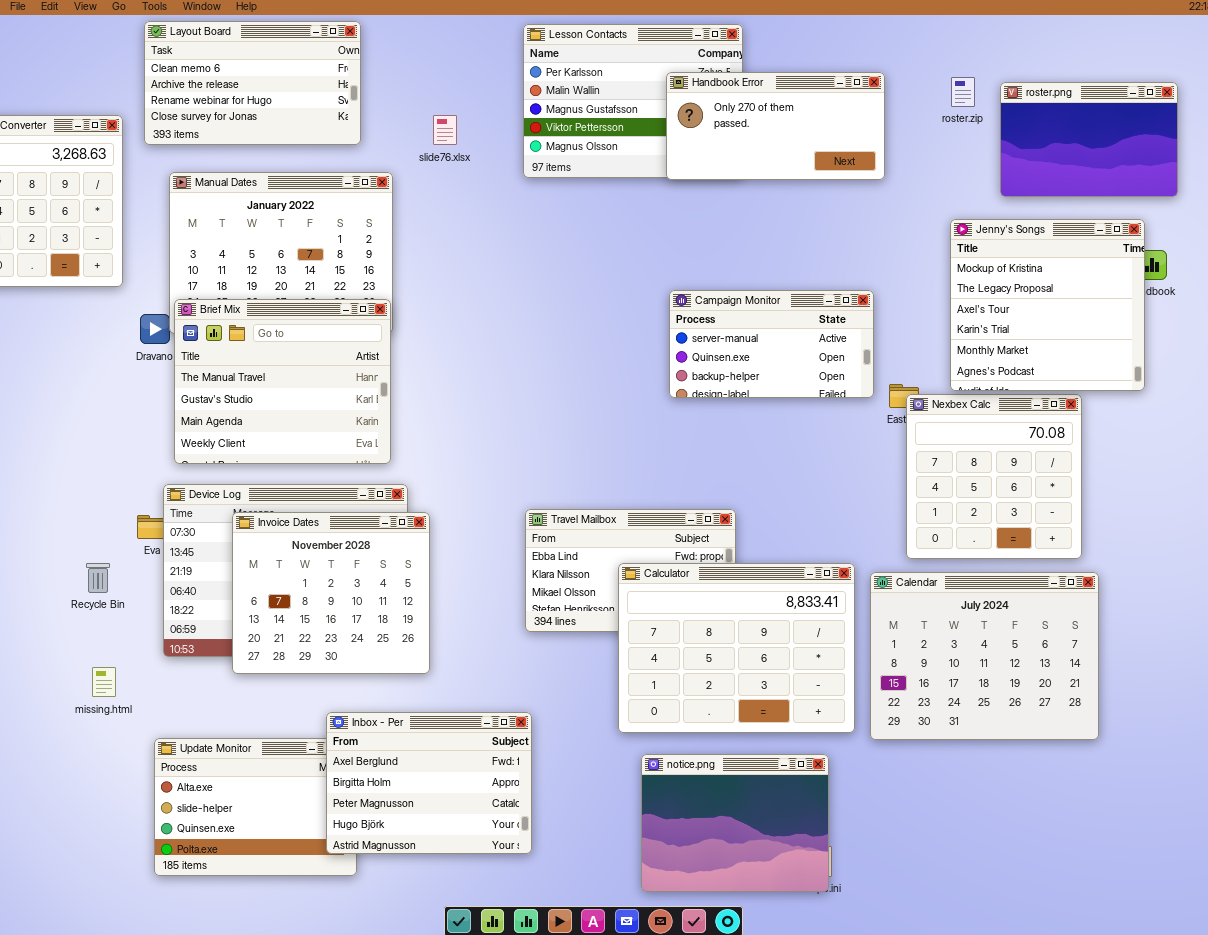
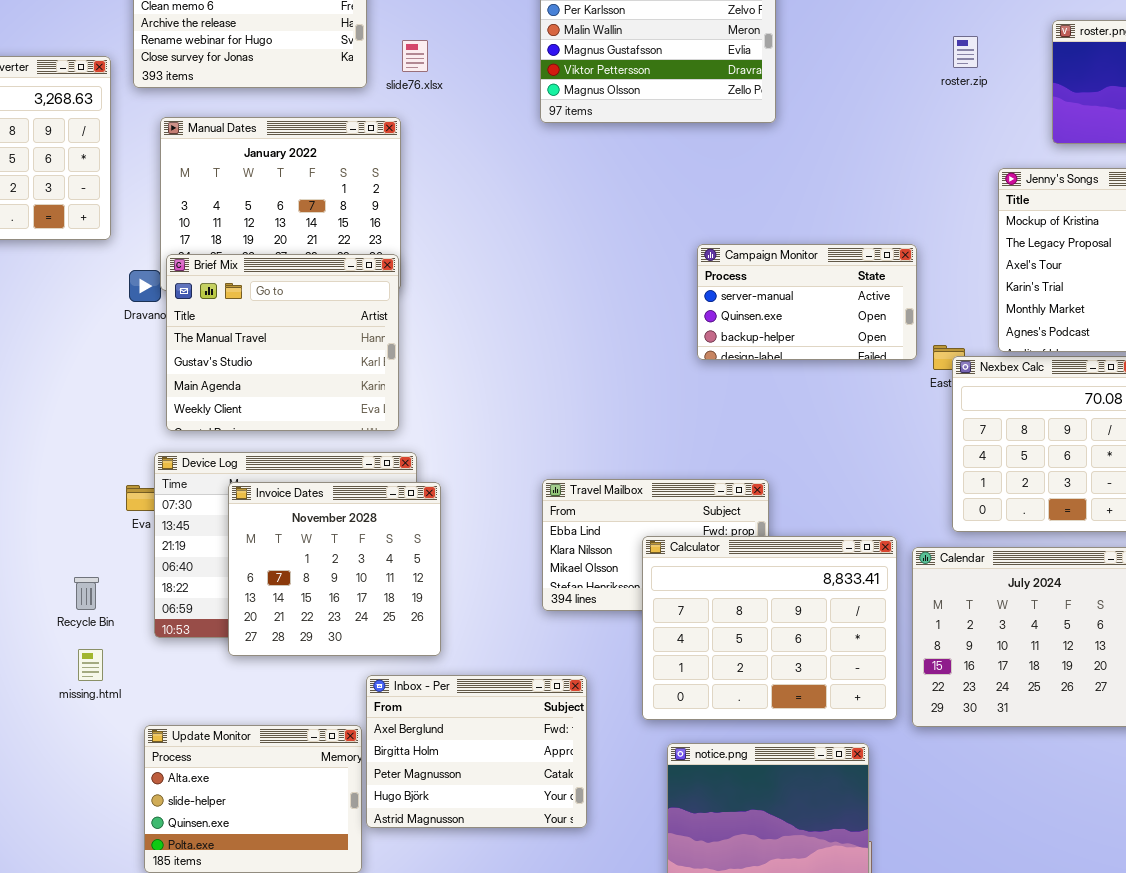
Handbook Error: [666,72,885,180] -> none, closed
roster.zip: [951,77,975,107] -> [953,36,978,68], moved
slide76.xlsx: [433,115,457,145] -> [402,40,428,72], moved
Recycle Bin: [86,563,110,593] -> [74,577,99,610], moved
Inbox - Per: [326,712,532,854] -> [366,675,587,828], moved

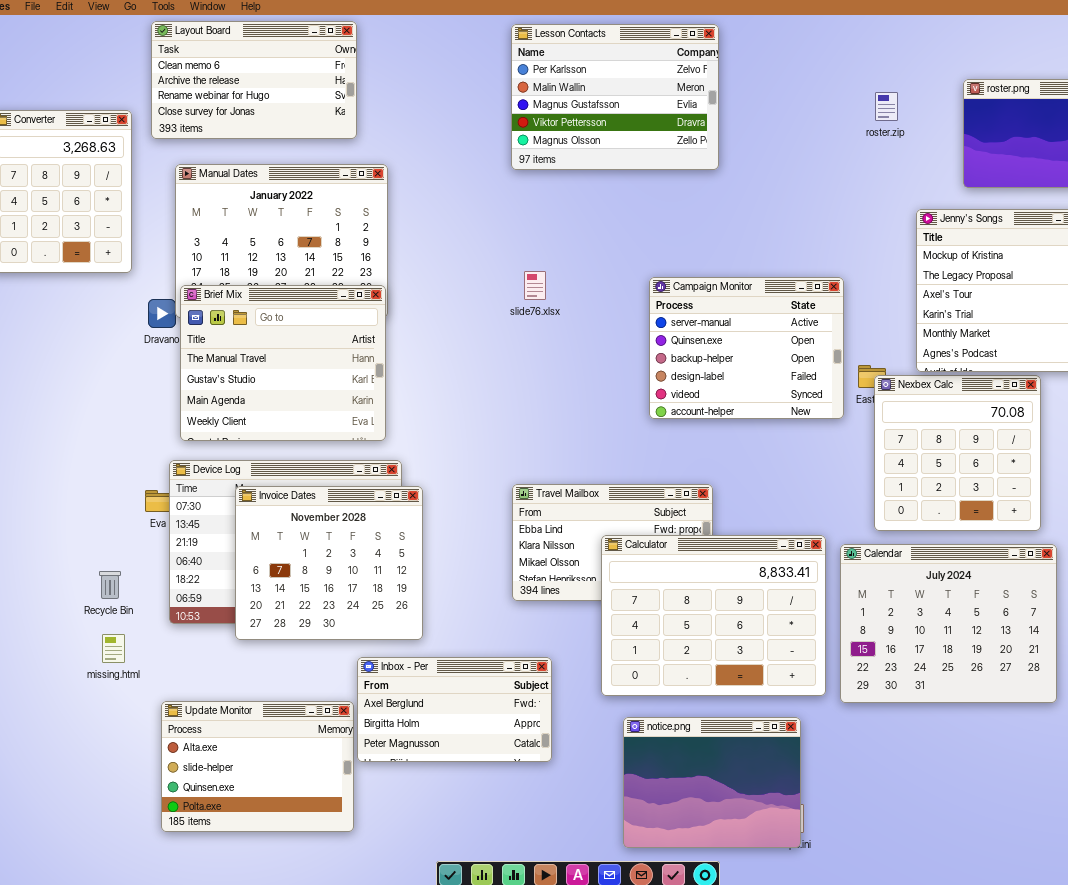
slide76.xlsx: [402,40,428,72] -> [524,271,546,300], moved
Campaign Monitor: [697,244,917,360] -> [649,277,844,419], resized
Inbox - Per: [366,675,587,828] -> [357,657,552,762], resized

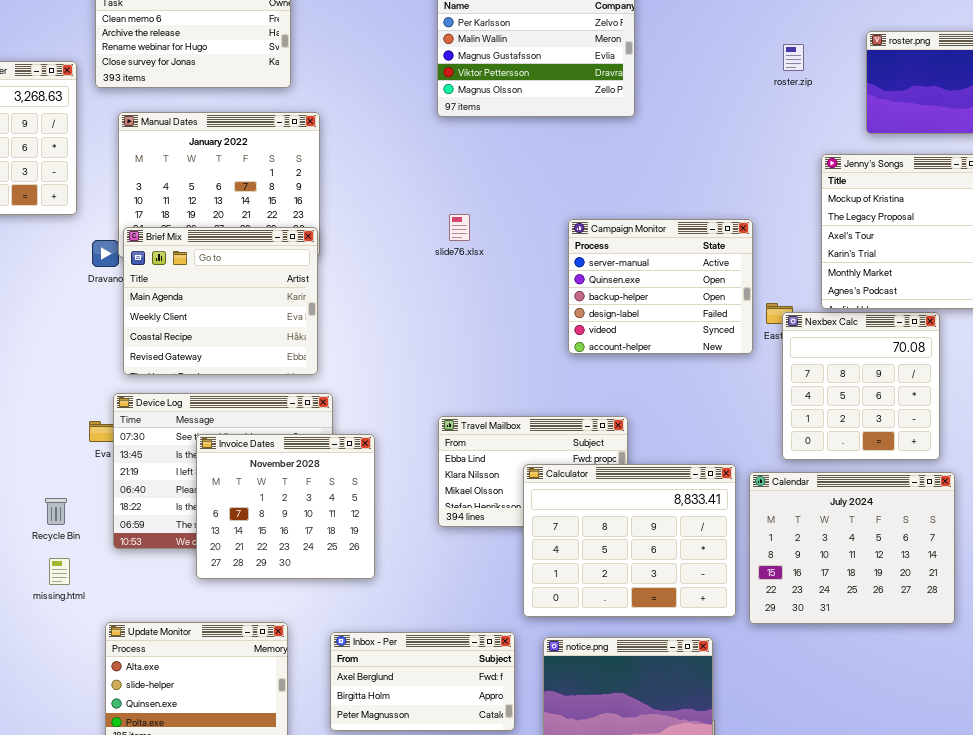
Brief Mix: [180,285,386,441] -> [123,227,318,375], scrolled down 2 rows
Invoice Dates: [235,486,423,640] -> [196,434,375,579], moved
Inbox - Per: [357,657,552,762] -> [330,632,515,731], moved

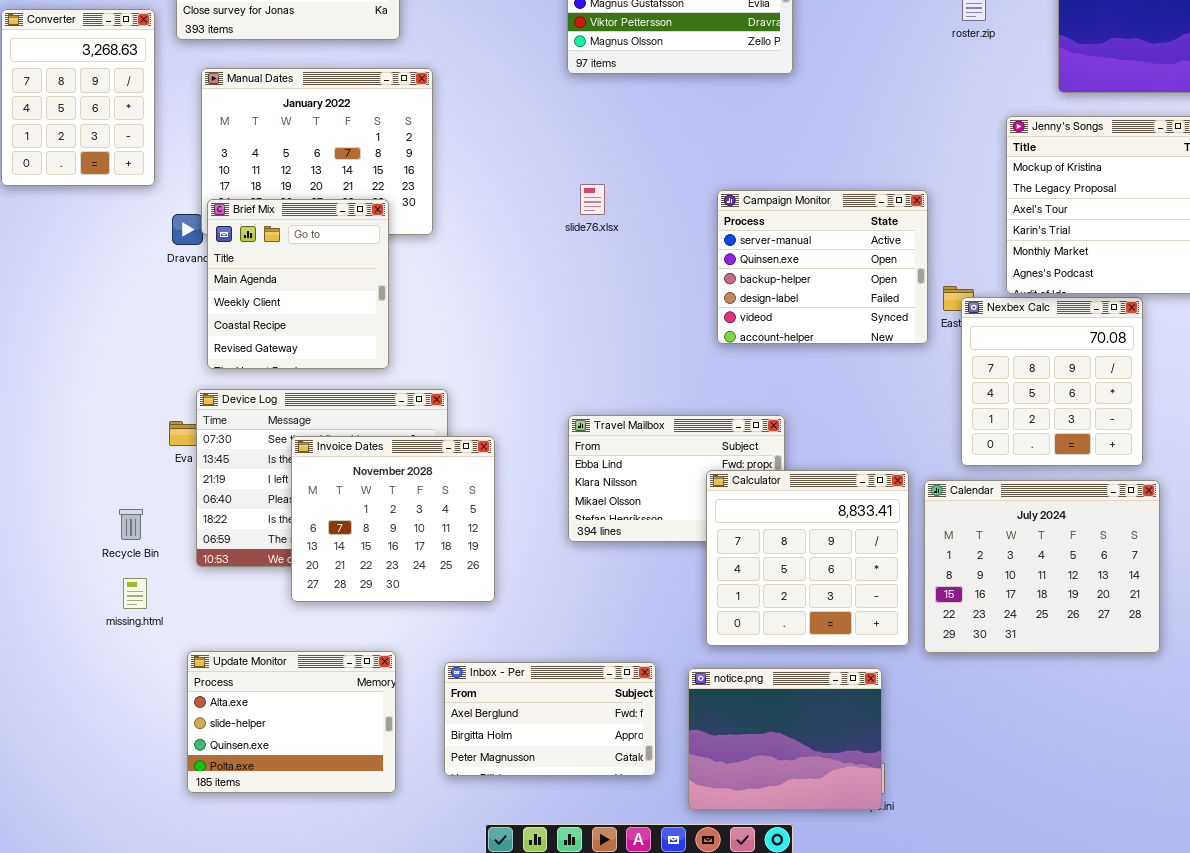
Brief Mix: [123,227,318,375] -> [207,199,389,369], resized
Calculator: [523,464,736,617] -> [706,470,909,646], resized

